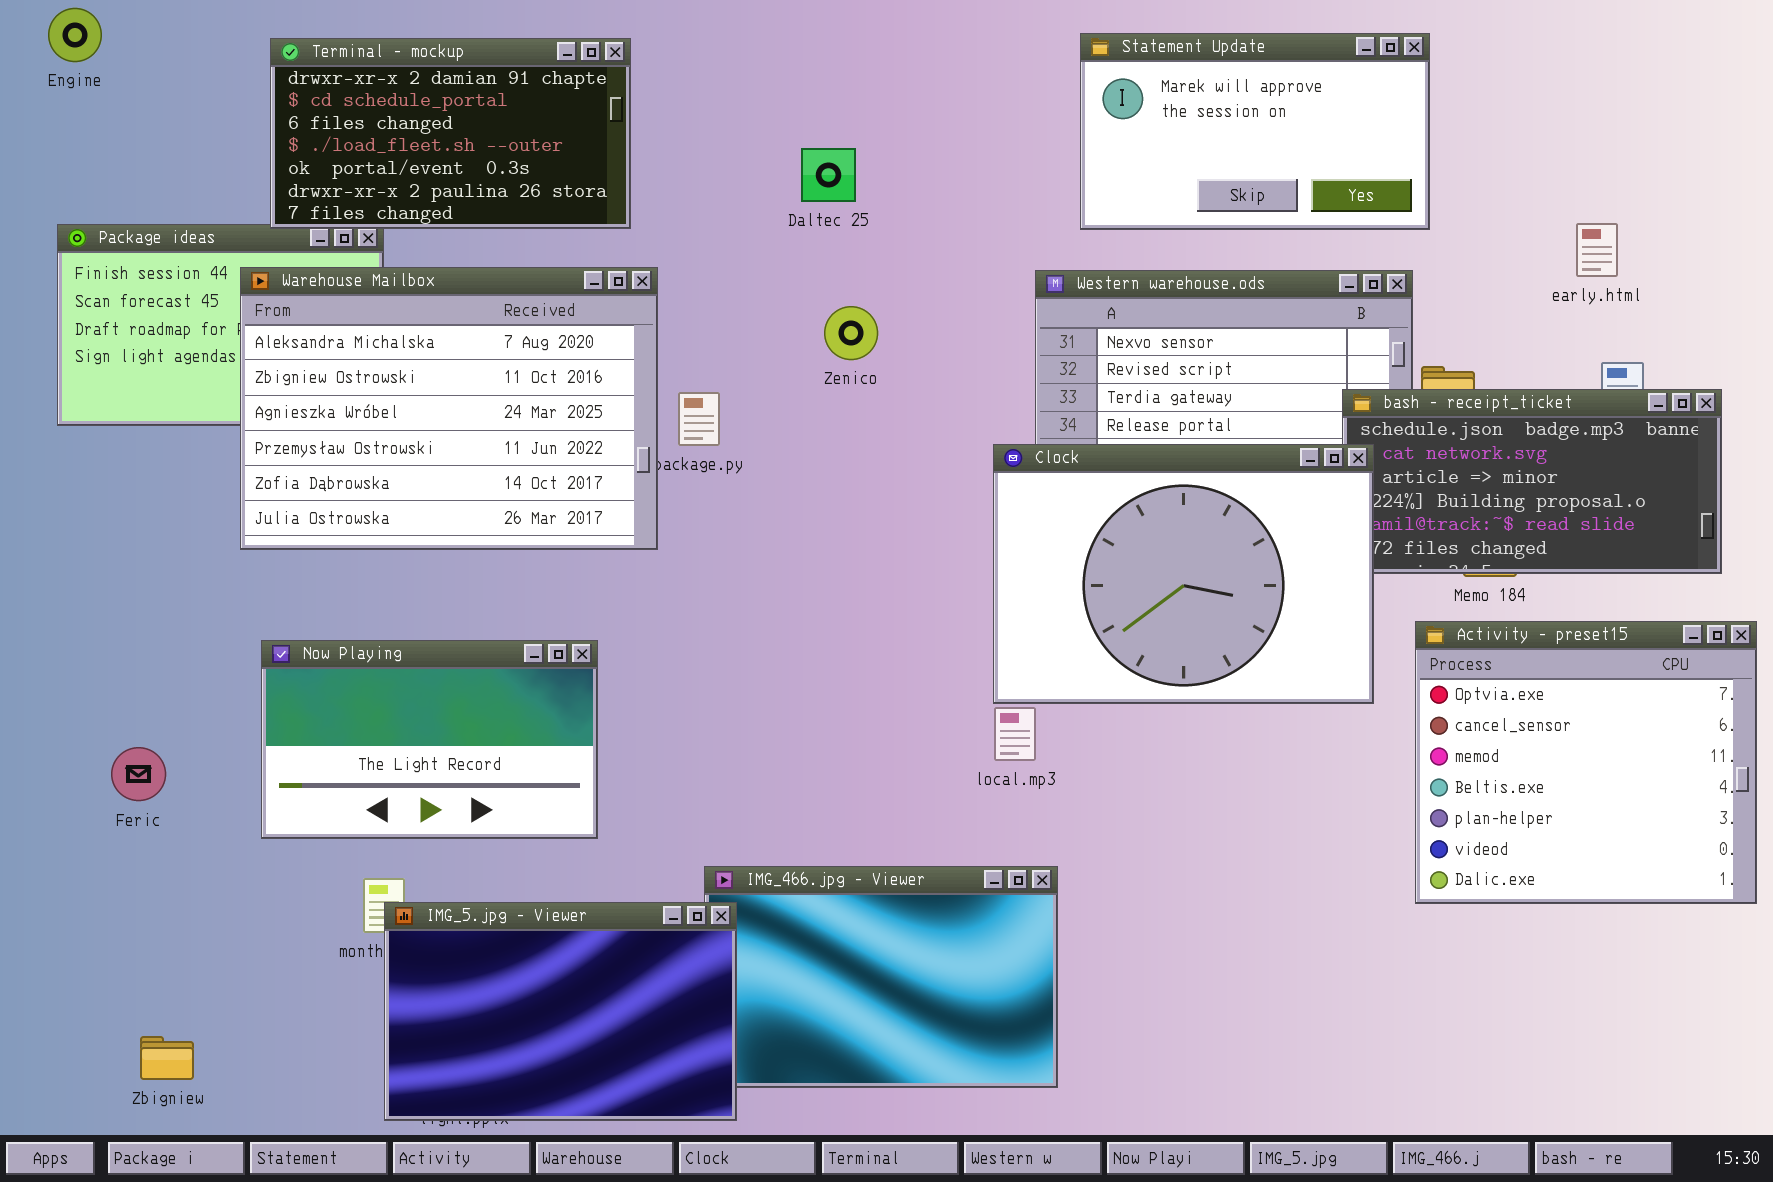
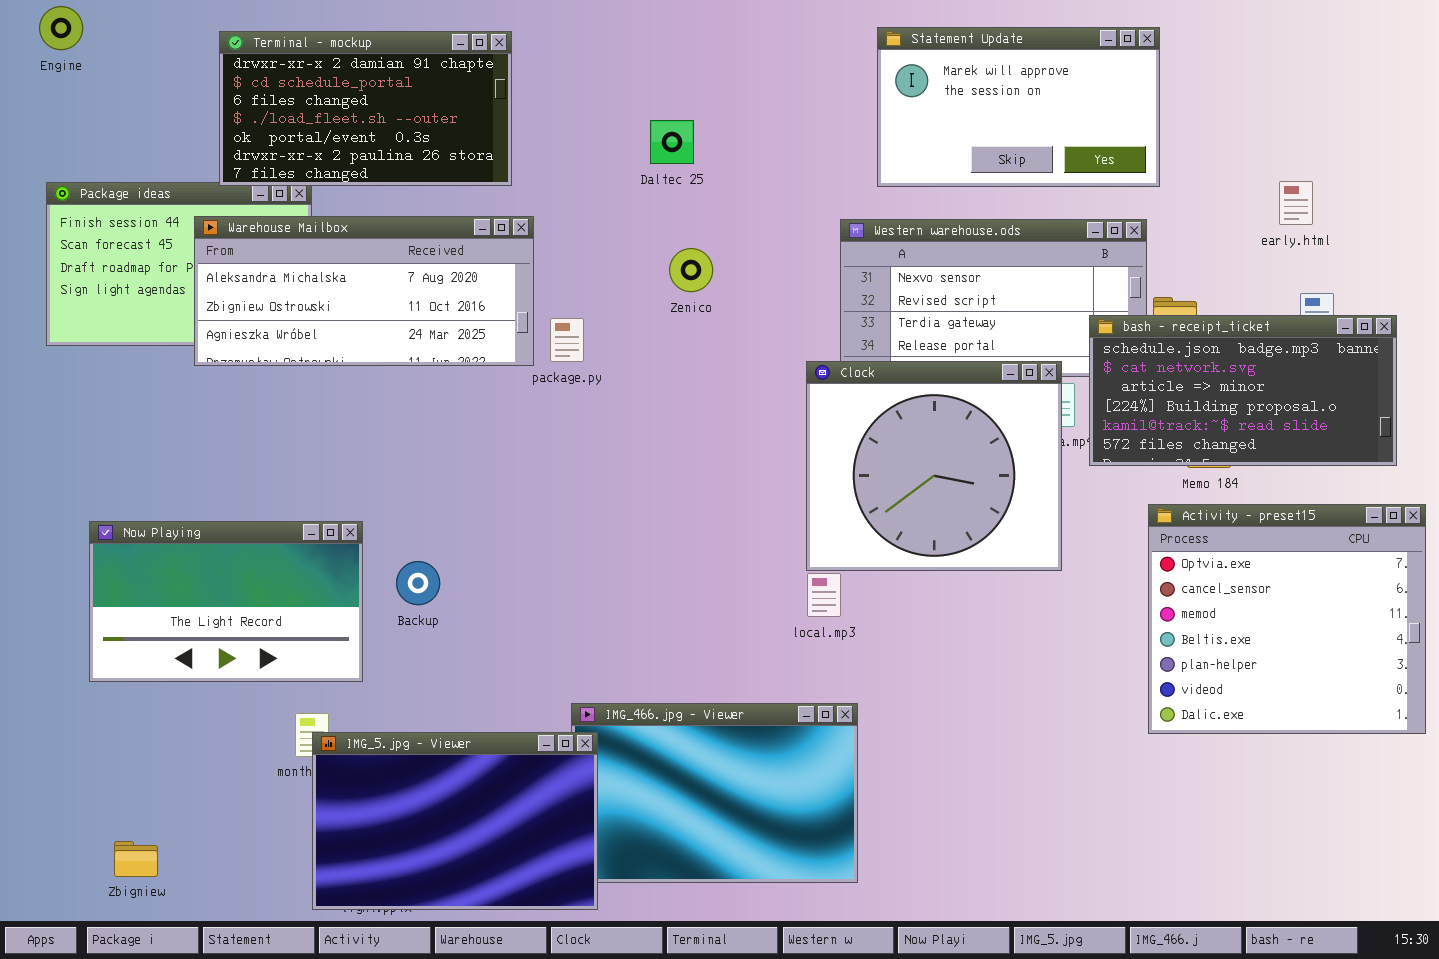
Warehouse Mailbox: [240,267,658,550] -> [194,216,534,366], resized
Clock: [993,444,1374,704] -> [806,361,1062,571], resized
Now Playing: [261,640,598,839] -> [89,521,363,682], moved

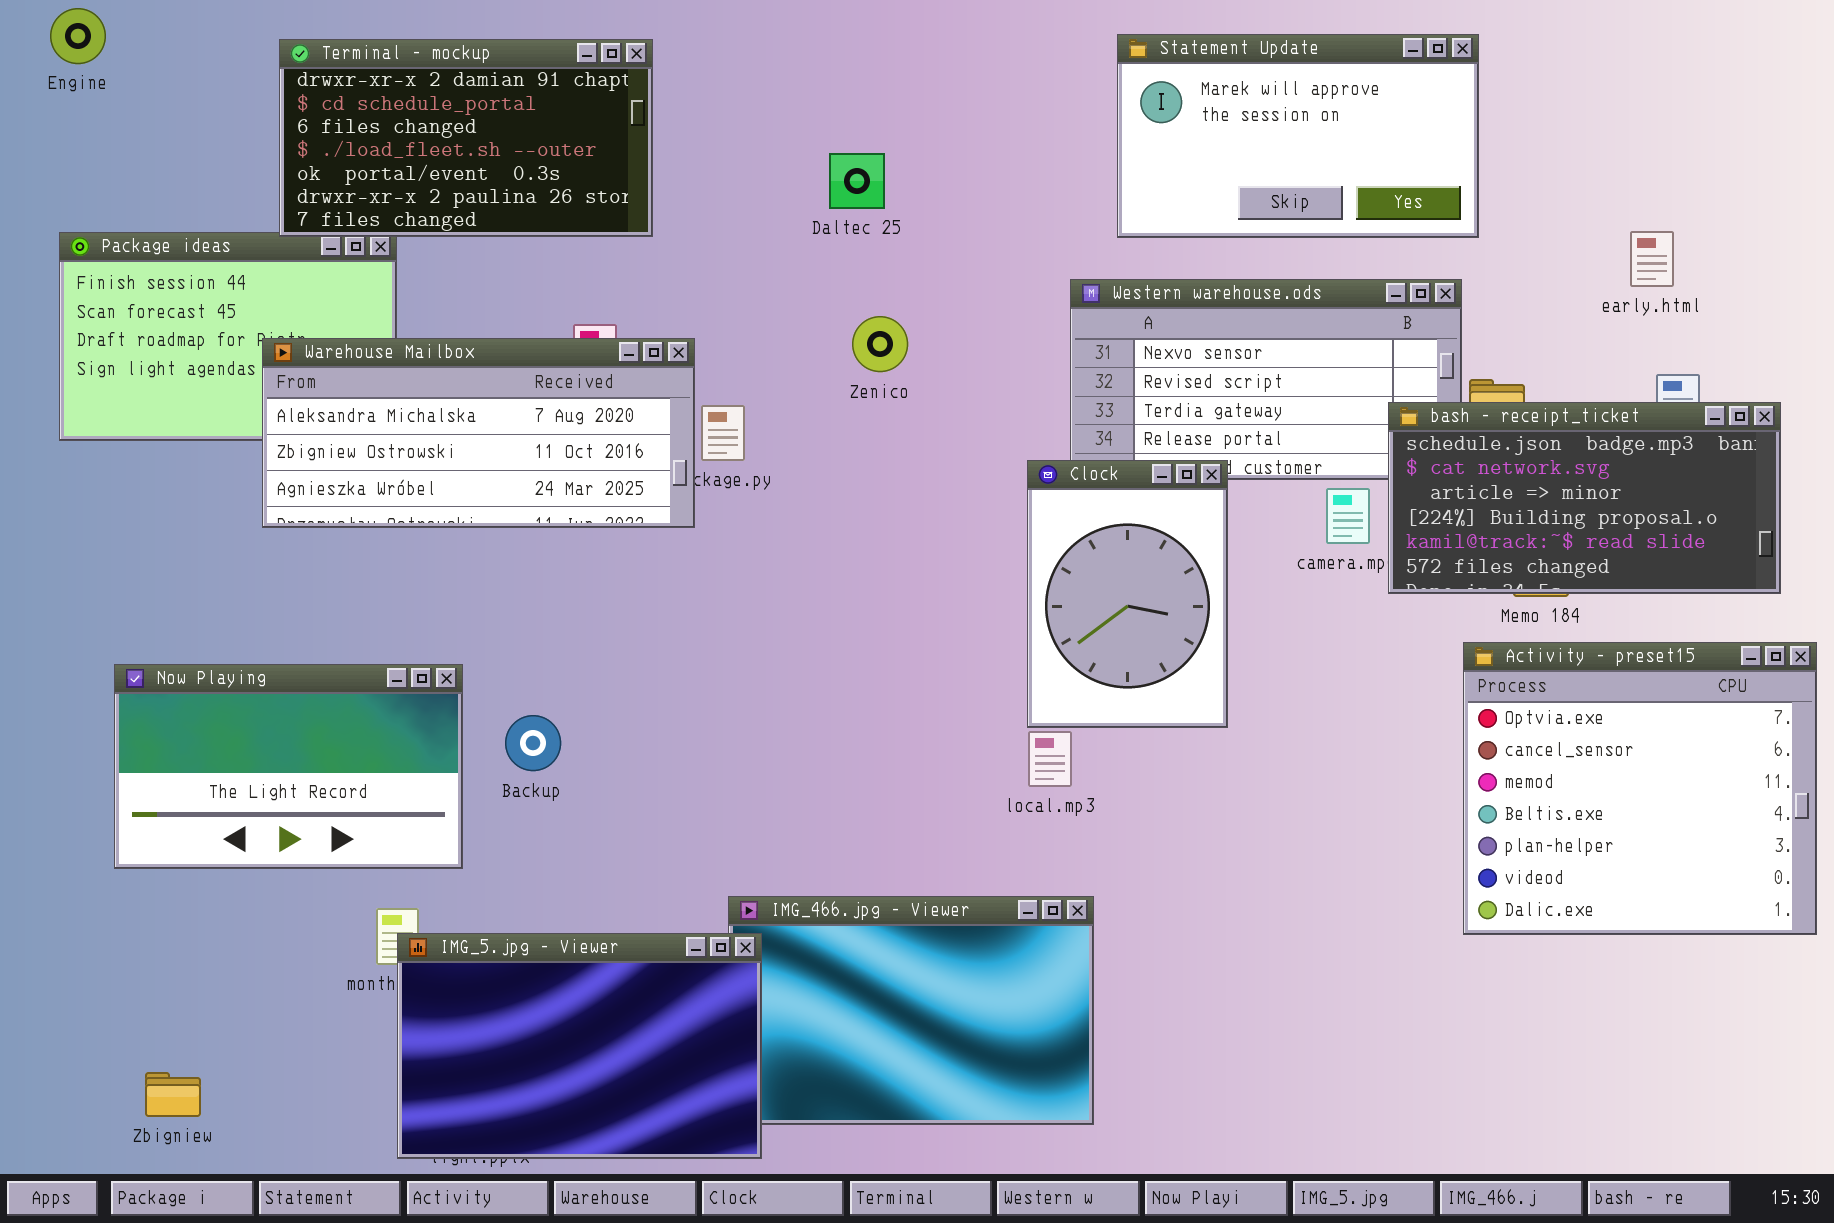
Warehouse Mailbox: [194,216,534,366] -> [262,338,695,528], moved
Clock: [806,361,1062,571] -> [1027,460,1228,728], resized

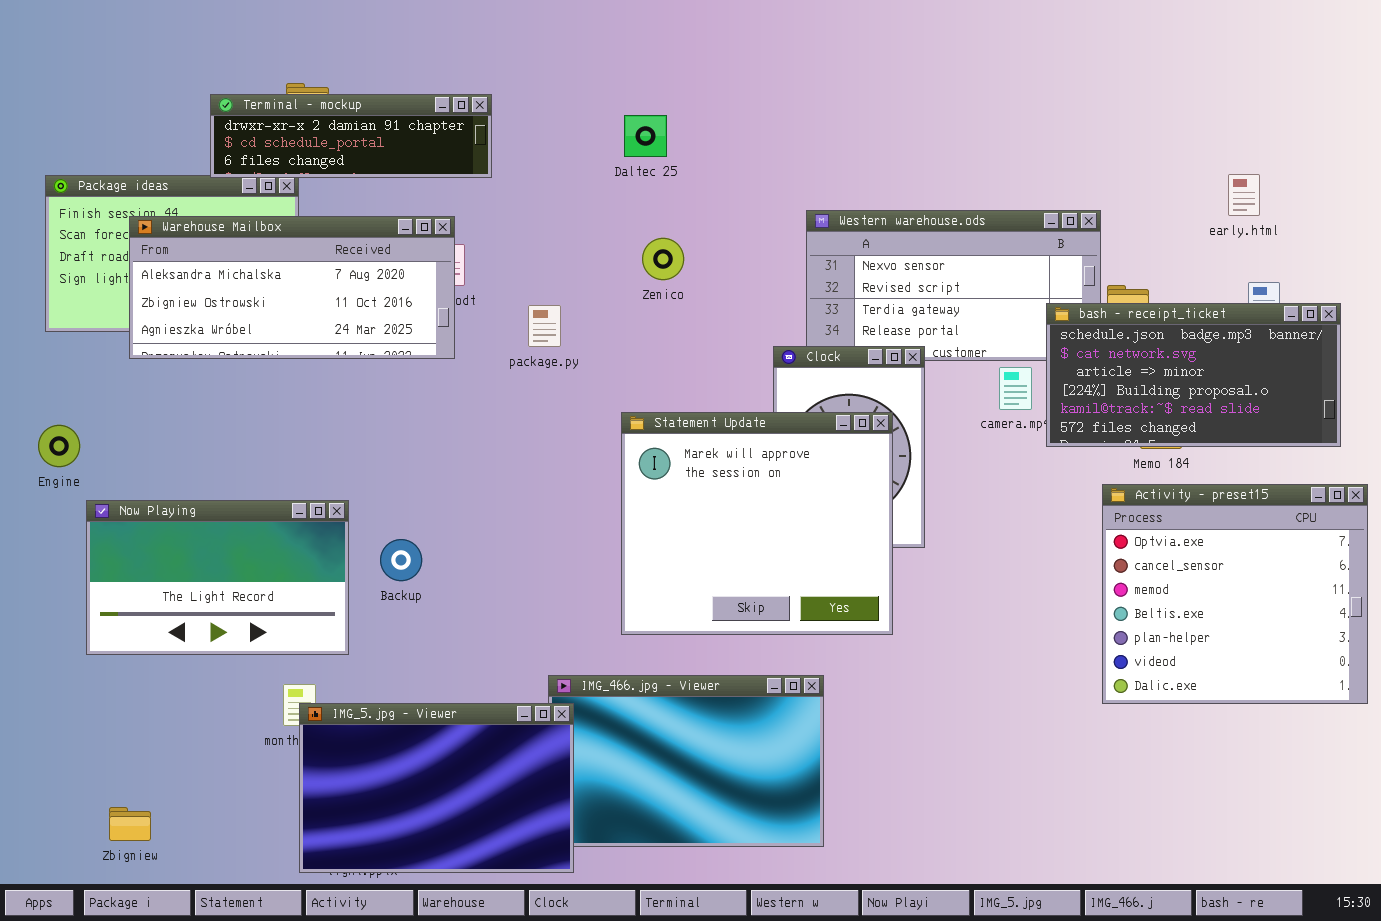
Engine: [50,8,106,64] -> [38,425,80,467], moved
Statement Update: [1117,34,1479,238] -> [621,412,893,635], moved, resized
Terminal - mockup: [279,39,653,237] -> [210,94,492,178], resized
Warehouse Mailbox: [262,338,695,528] -> [129,216,455,359], moved

